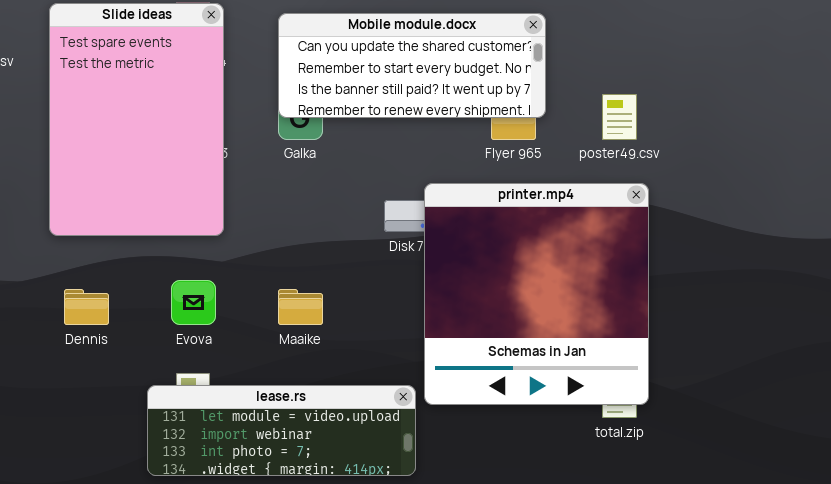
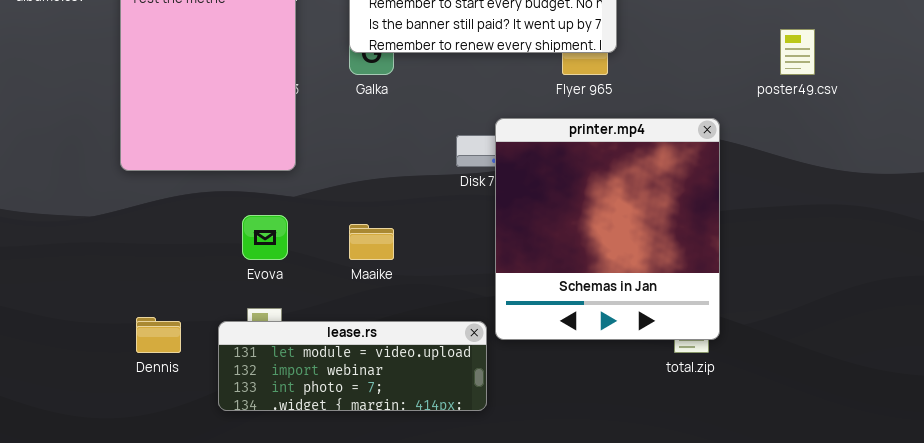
poster49.csv: [602,94,637,140] -> [780,29,815,75], moved
Dennis: [64,289,109,325] -> [136,317,181,353], moved

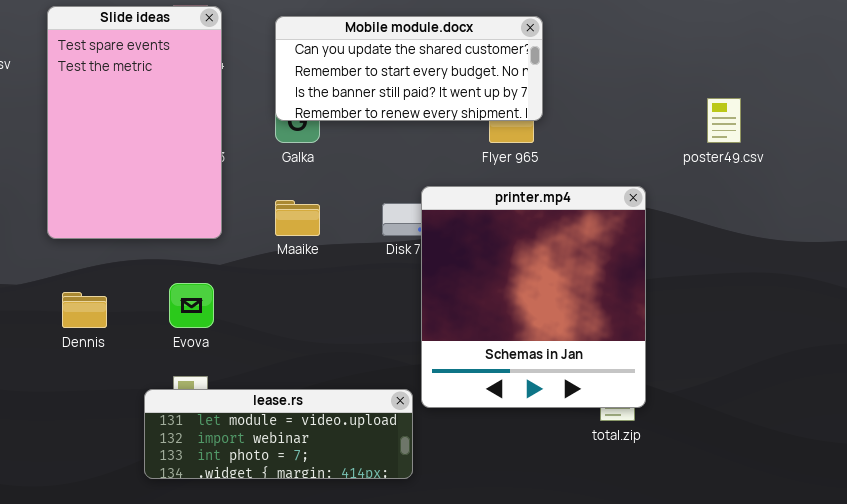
Maaike: [349,224,394,260] -> [275,200,320,236], moved
Dennis: [136,317,181,353] -> [62,292,107,328], moved

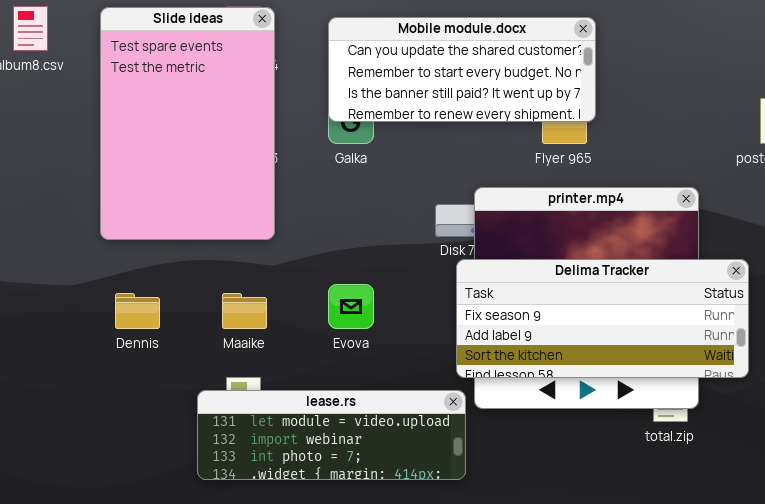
Maaike: [275,200,320,236] -> [222,293,267,329], moved
Delima Tracker: none -> [456,259,749,378], opened
Evova: [169,283,214,328] -> [328,284,374,329], moved

